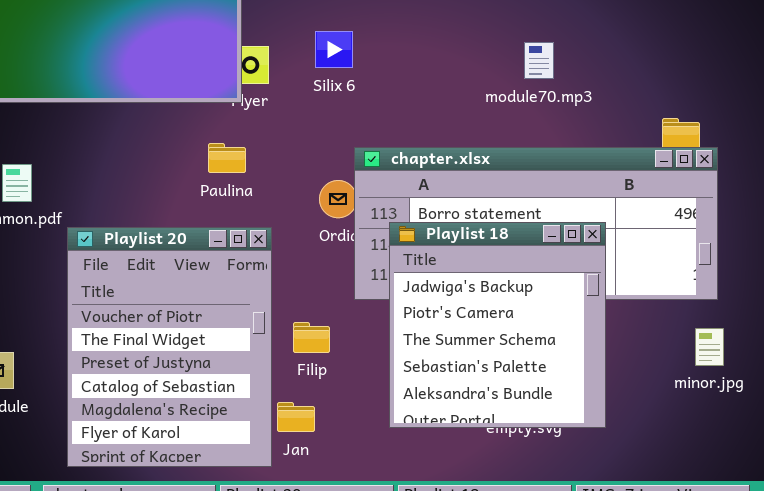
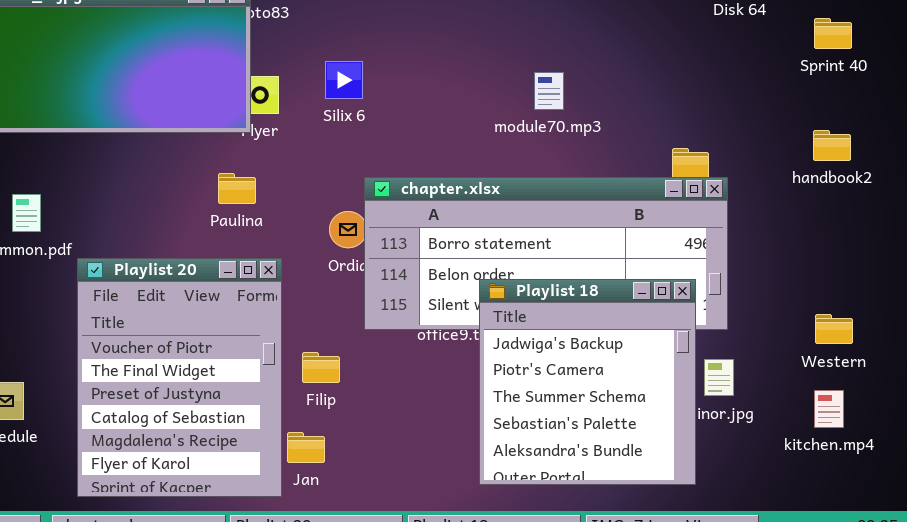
Playlist 18: [389,222,606,428] -> [479,279,696,485], moved

